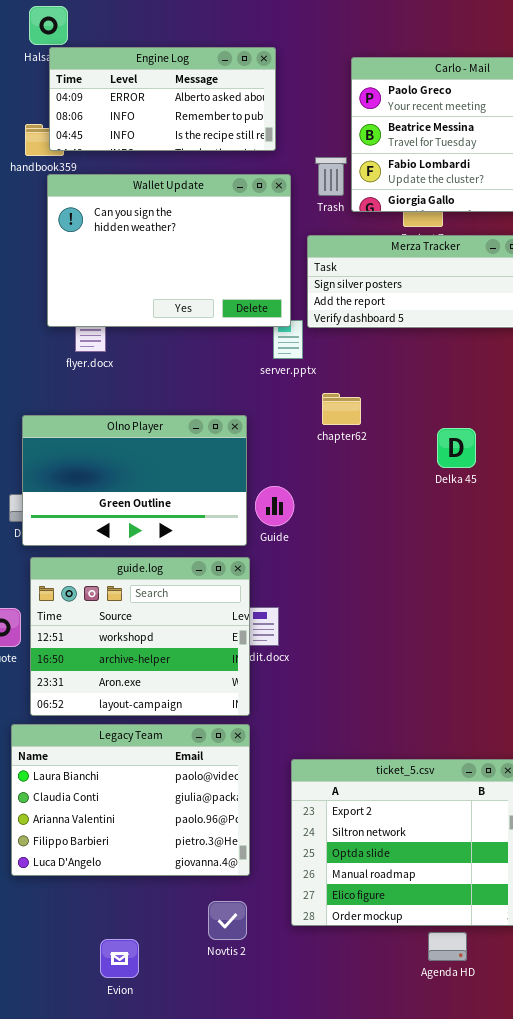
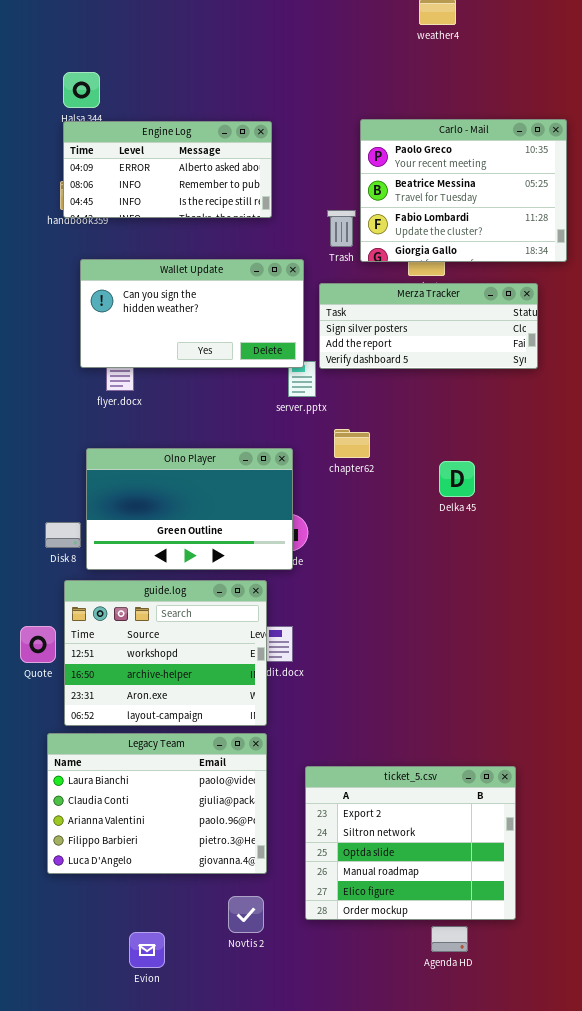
Engine Log: [49,47,276,151] -> [63,121,272,218], moved
Wallet Update: [47,174,291,327] -> [80,259,304,368], resized
Olno Player: [22,415,247,546] -> [86,448,293,570], moved

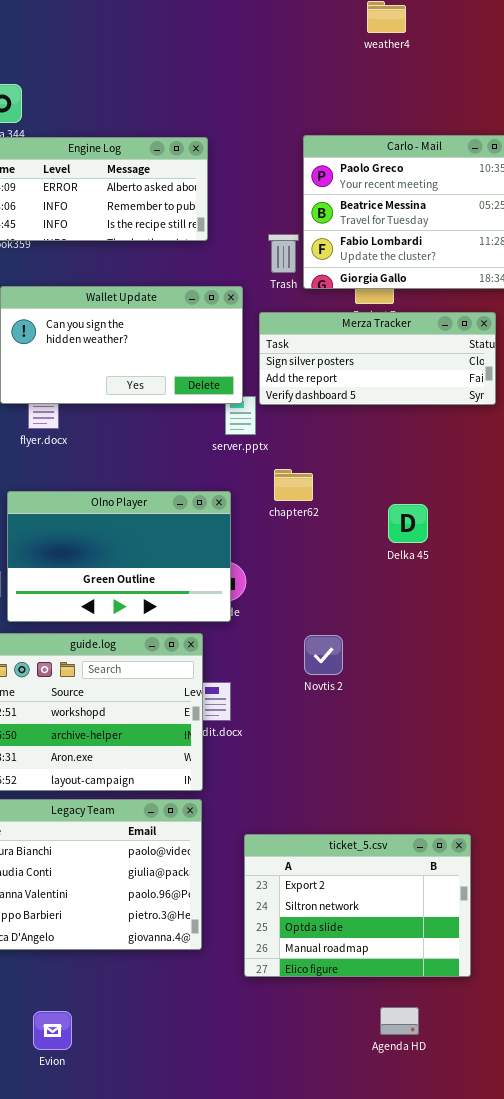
ticket_5.csv: [305,766,516,920] -> [244,834,471,977], resized
Novtis 2: [228,896,264,933] -> [304,635,343,675], moved
Evion: [129,932,165,968] -> [33,1011,72,1050], moved

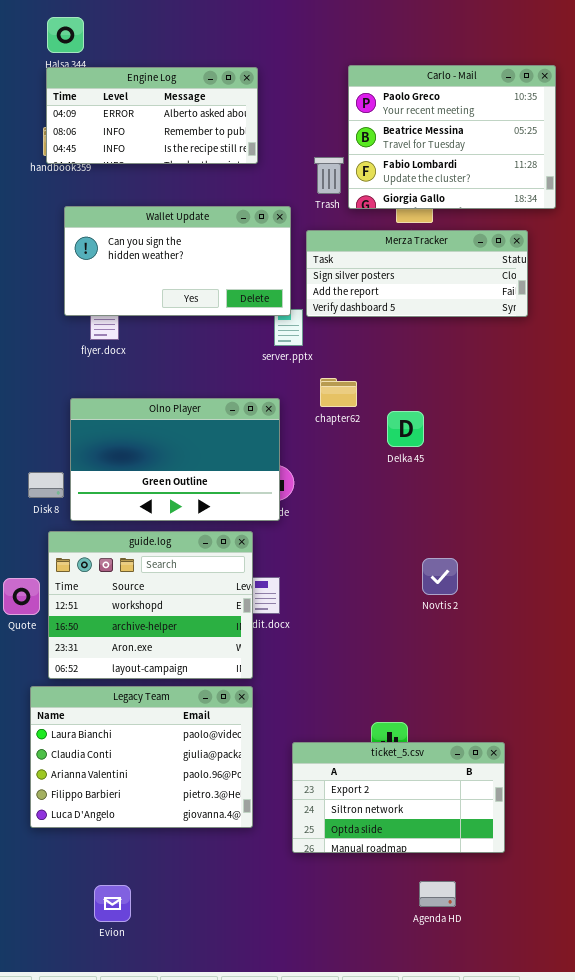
Delka 45: [388,504,428,543] -> [387,411,424,447], moved
Novtis 2: [304,635,343,675] -> [422,558,458,595], moved
ticket_5.csv: [244,834,471,977] -> [292,742,505,853], resized

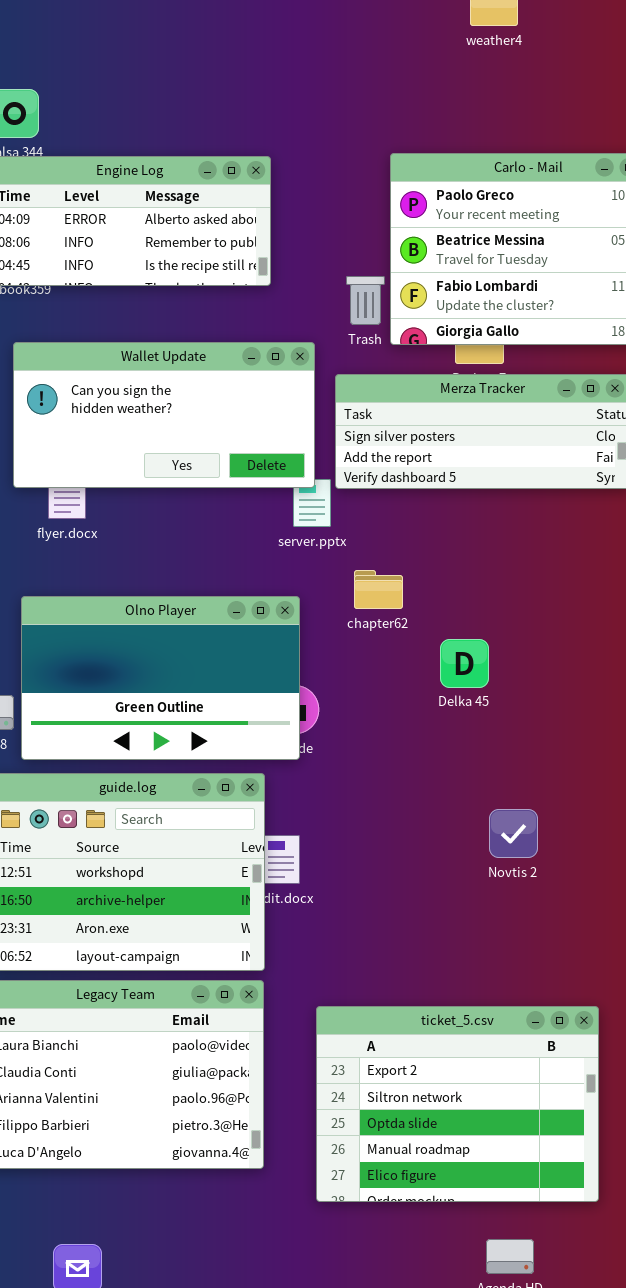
Delka 45: [387,411,424,447] -> [440,639,489,688], moved
ticket_5.csv: [292,742,505,853] -> [316,1006,599,1202], resized

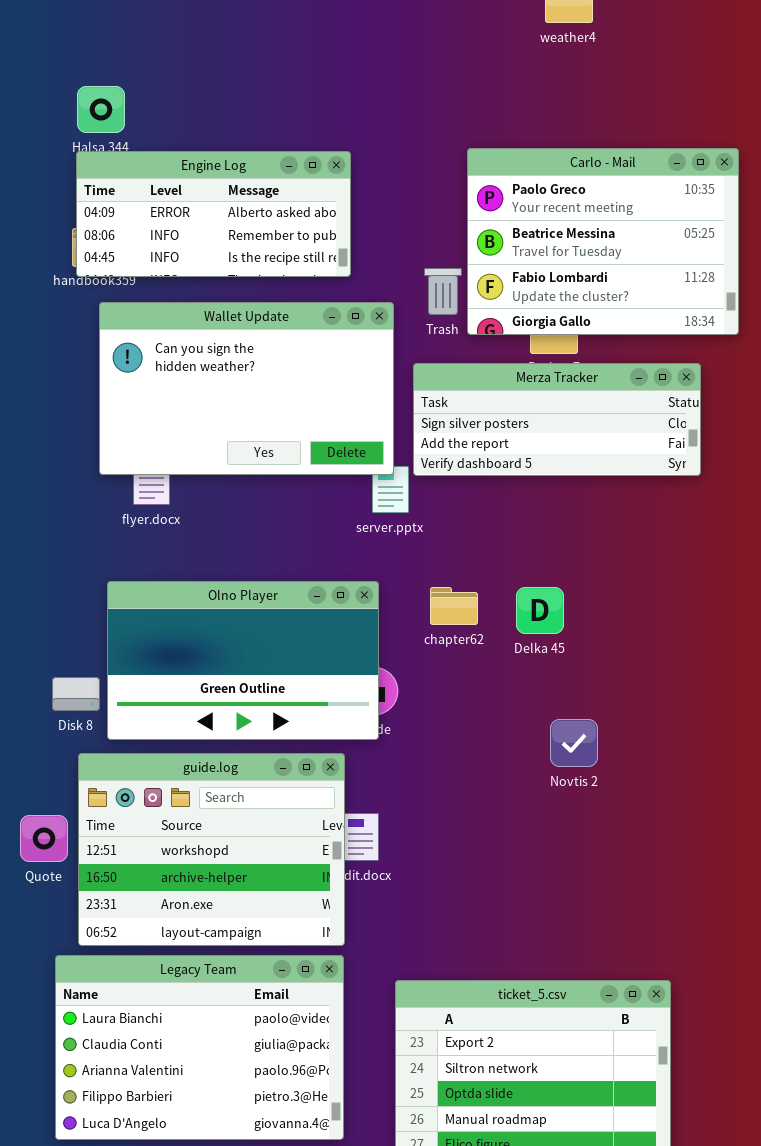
Wallet Update: [13,342,315,488] -> [99,302,394,475], resized
chapter62: [354,570,403,609] -> [430,587,478,625], moved
Delka 45: [440,639,489,688] -> [516,587,564,634], moved
Novtis 2: [489,809,538,858] -> [550,719,598,767], moved

